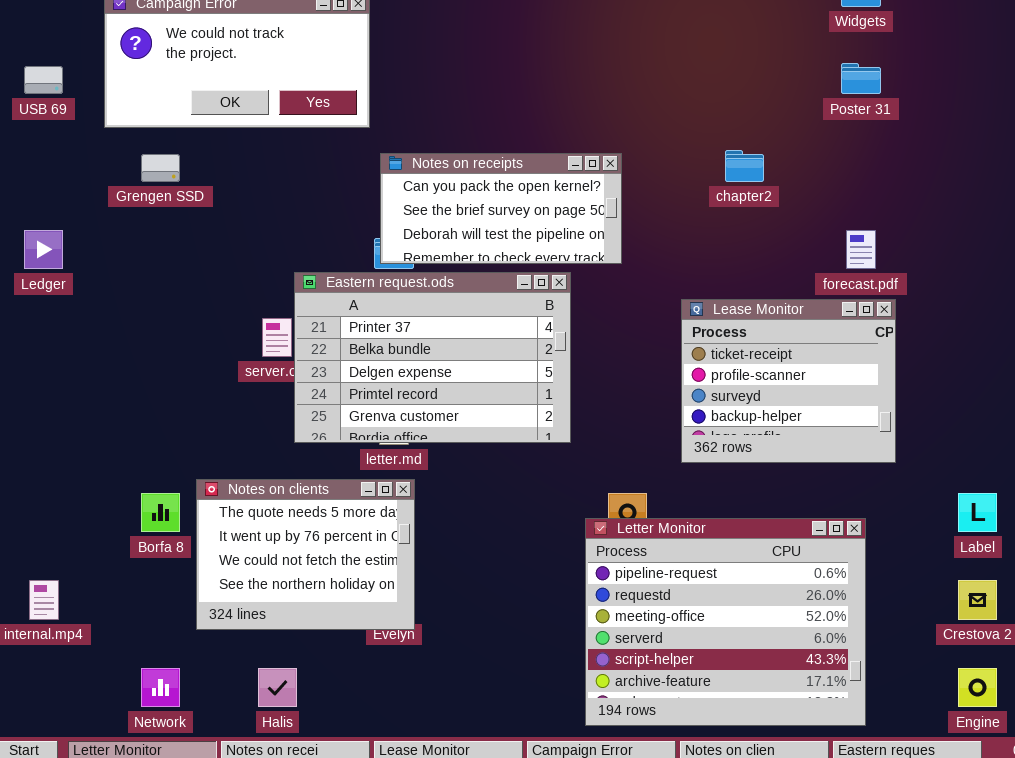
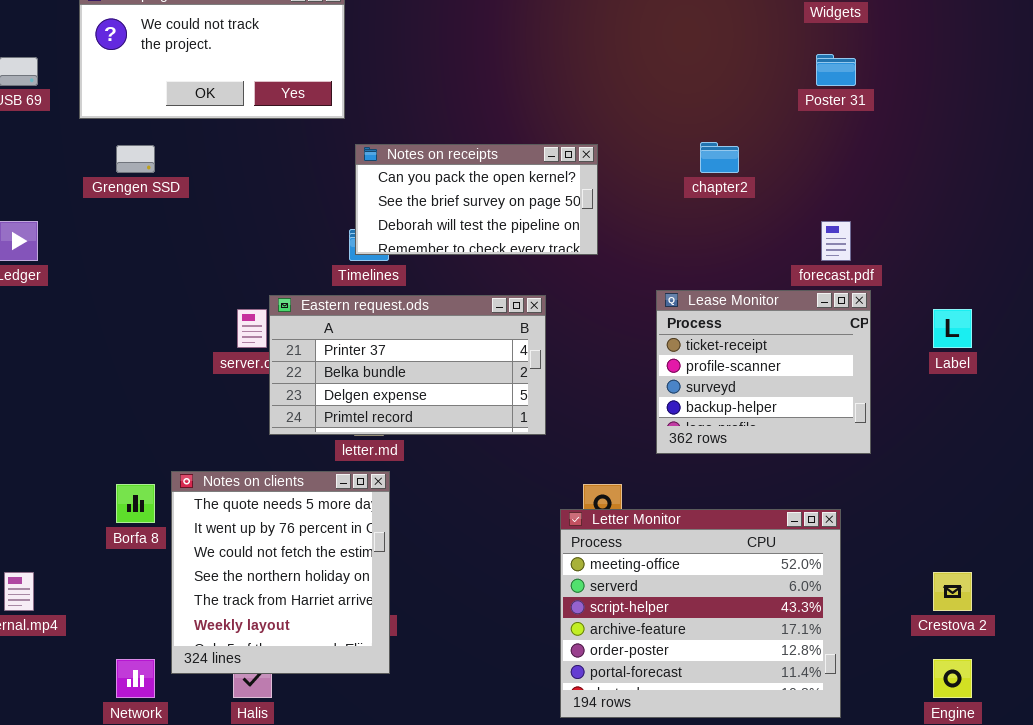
Eastern request.ods: [294,272,571,443] -> [269,295,546,435], resized
Notes on clients: [196,479,415,630] -> [171,471,390,674], resized
Label: [958,493,997,532] -> [933,309,972,348], moved
Letter Monitor: [585,518,866,726] -> [560,509,841,718], scrolled down 2 rows

